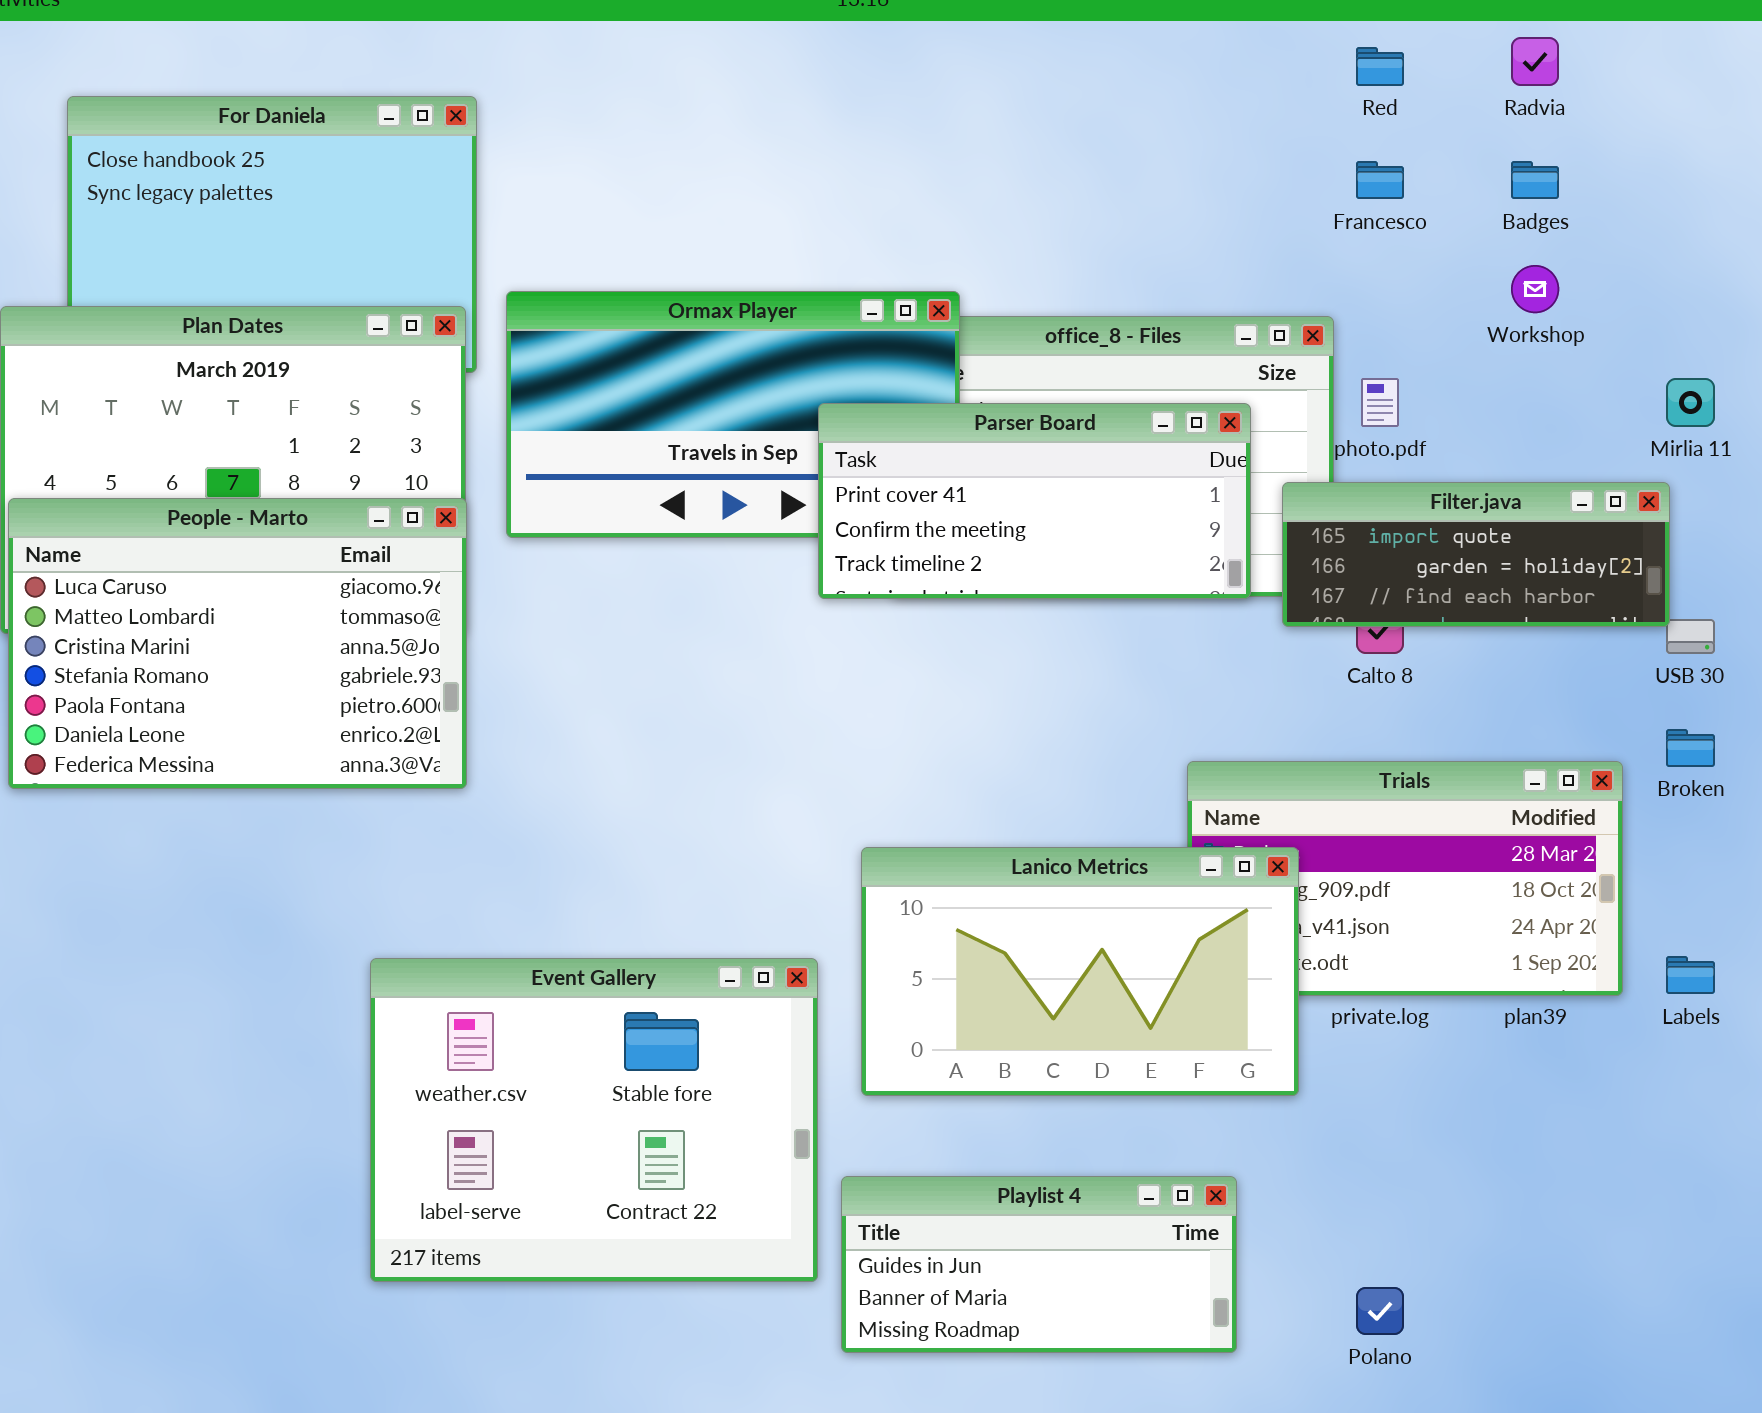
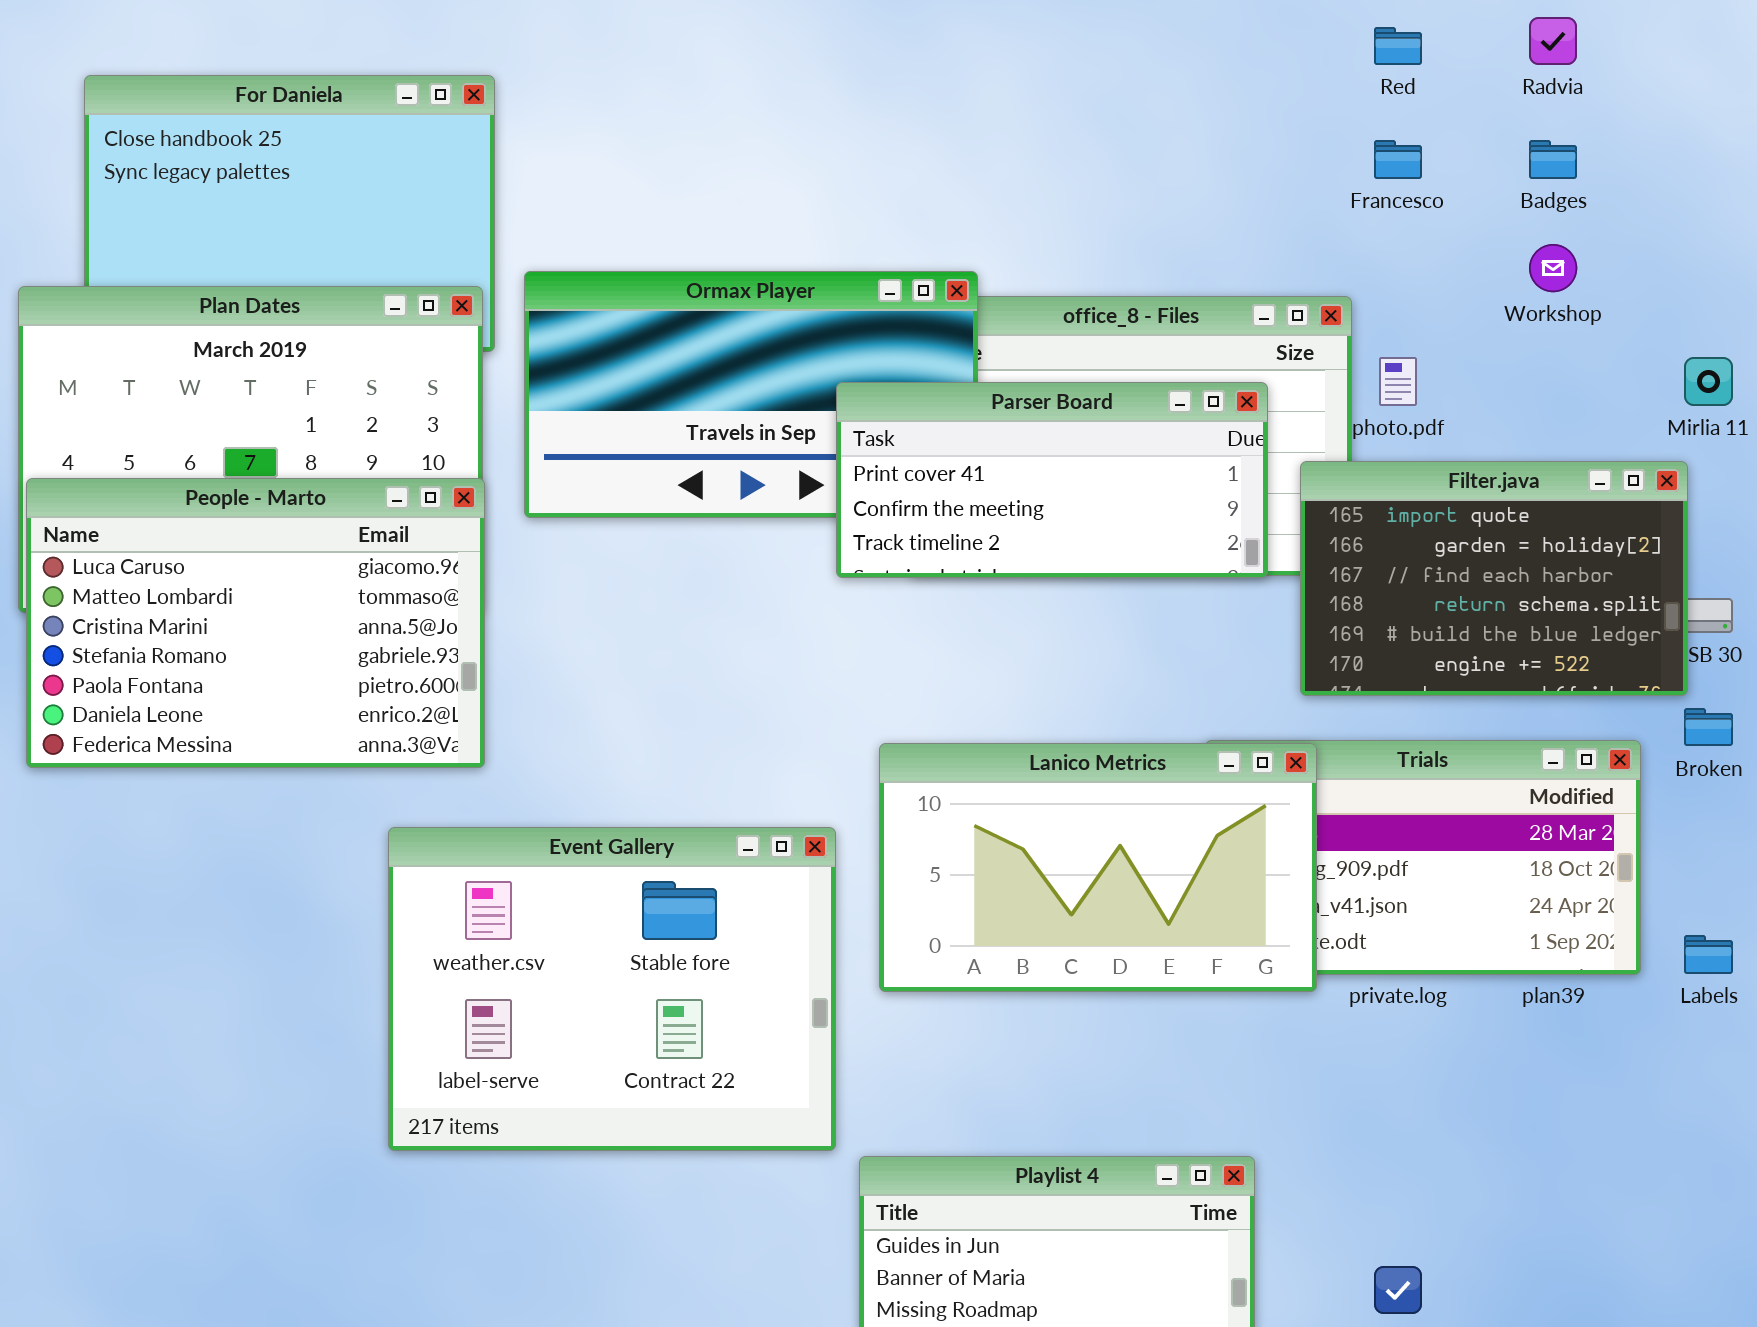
Filter.java: [1282,482,1670,627] -> [1300,461,1688,696], resized
Lanico Metrics: [861,847,1299,1096] -> [879,743,1317,992], moved
Event Gallery: [370,958,818,1282] -> [388,827,836,1151], moved

